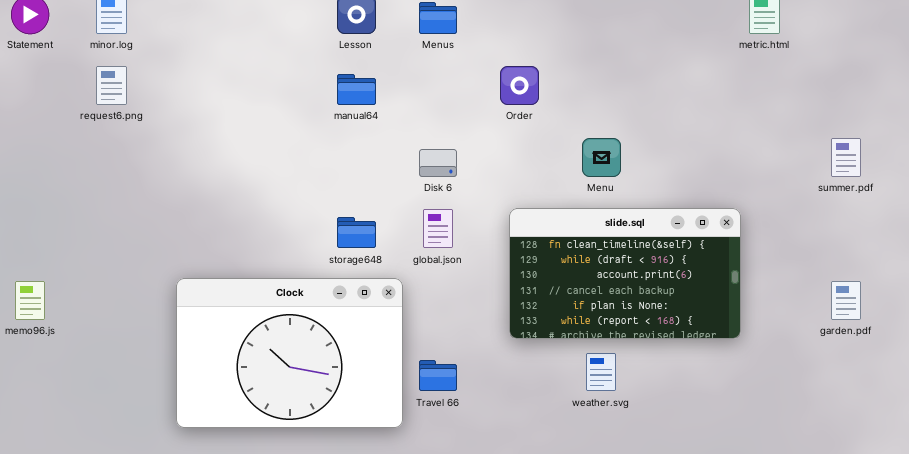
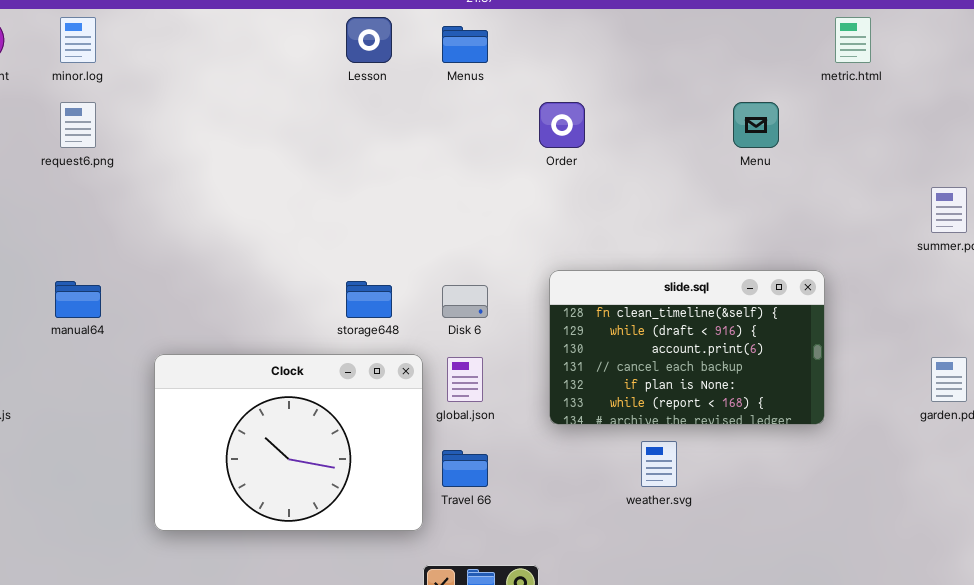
manual64: [337,74,376,105] -> [55,281,101,318], moved
Menu: [582,138,621,177] -> [733,102,779,148], moved
Disk 6: [419,149,457,177] -> [442,285,488,318], moved
global.json: [423,209,453,248] -> [447,357,483,402], moved

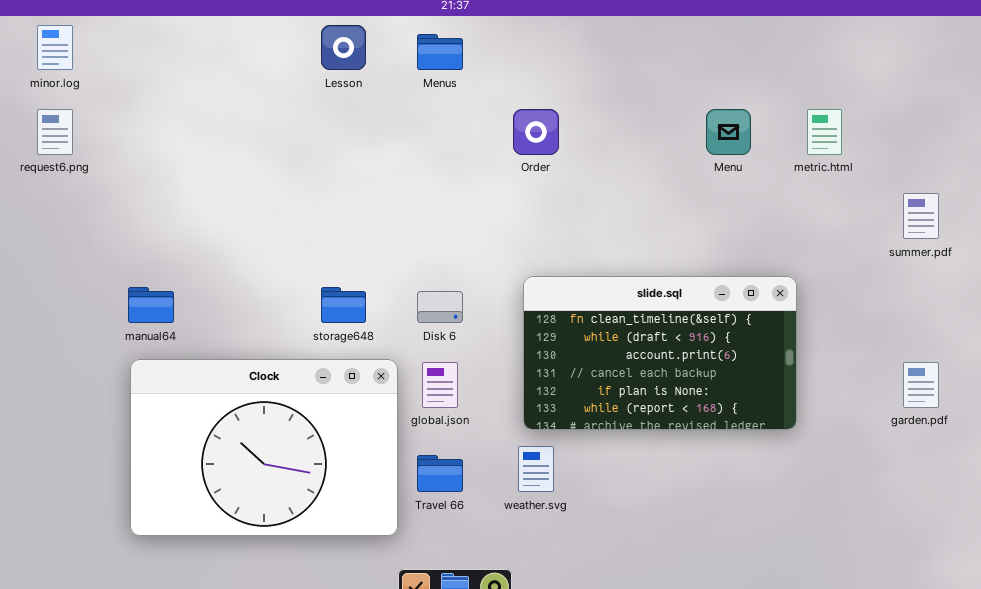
metric.html: [835,17,871,63] -> [807,109,842,155], moved
manual64: [55,281,101,318] -> [128,287,174,323], moved
weather.svg: [641,441,677,487] -> [518,446,554,492], moved

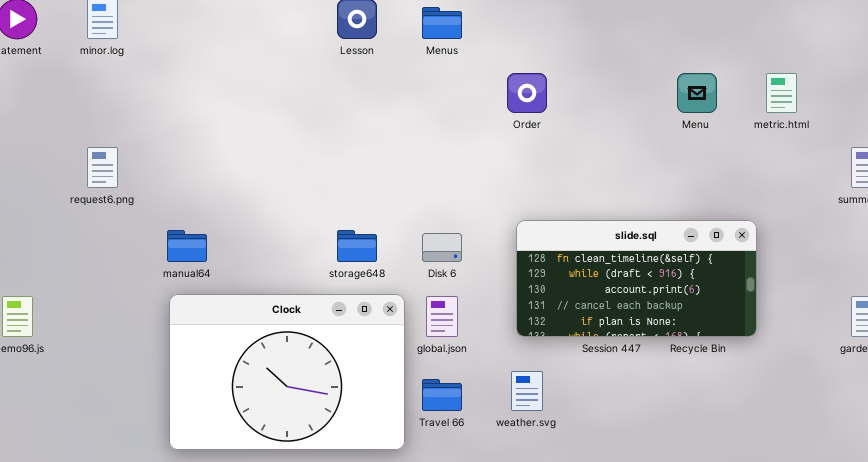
request6.png: [37,109,73,155] -> [87,147,118,188], moved
slide.sql: [523,276,797,430] -> [516,220,757,337], resized

